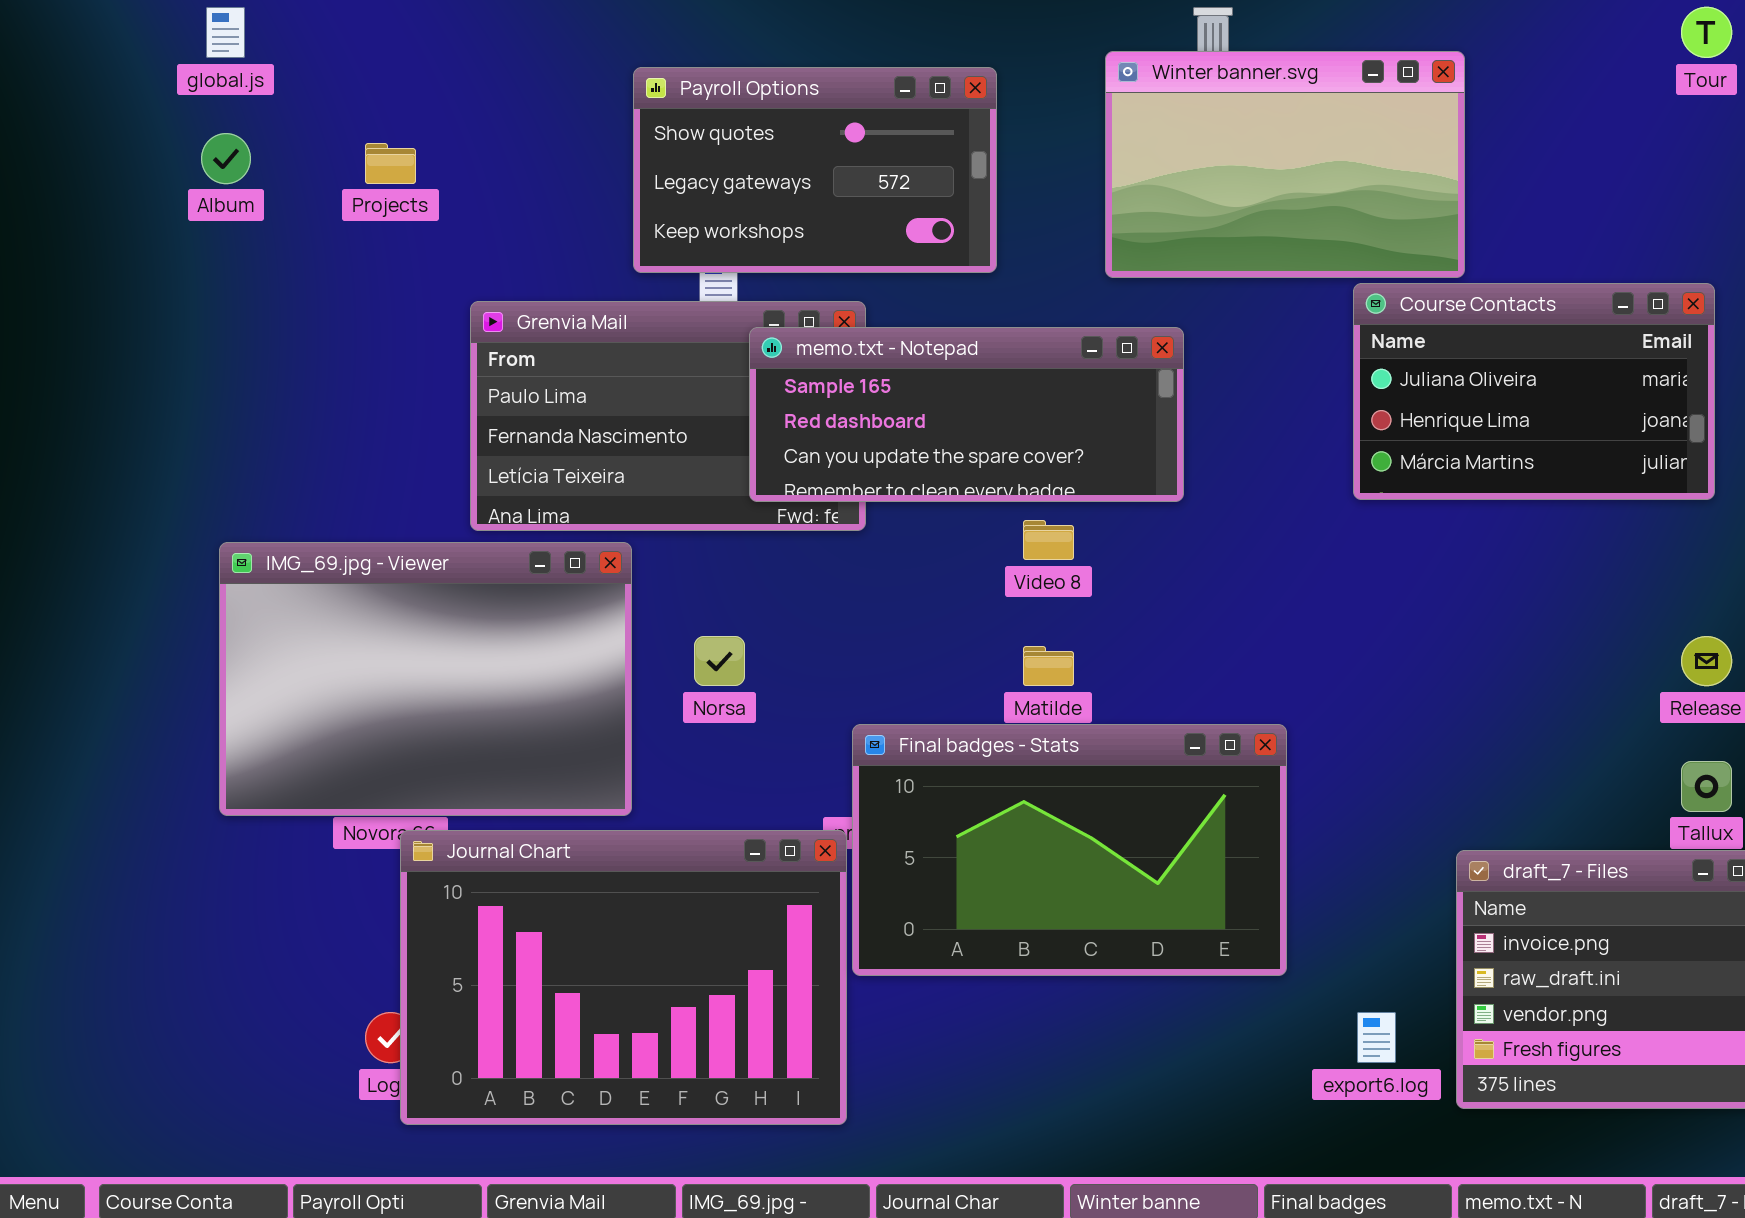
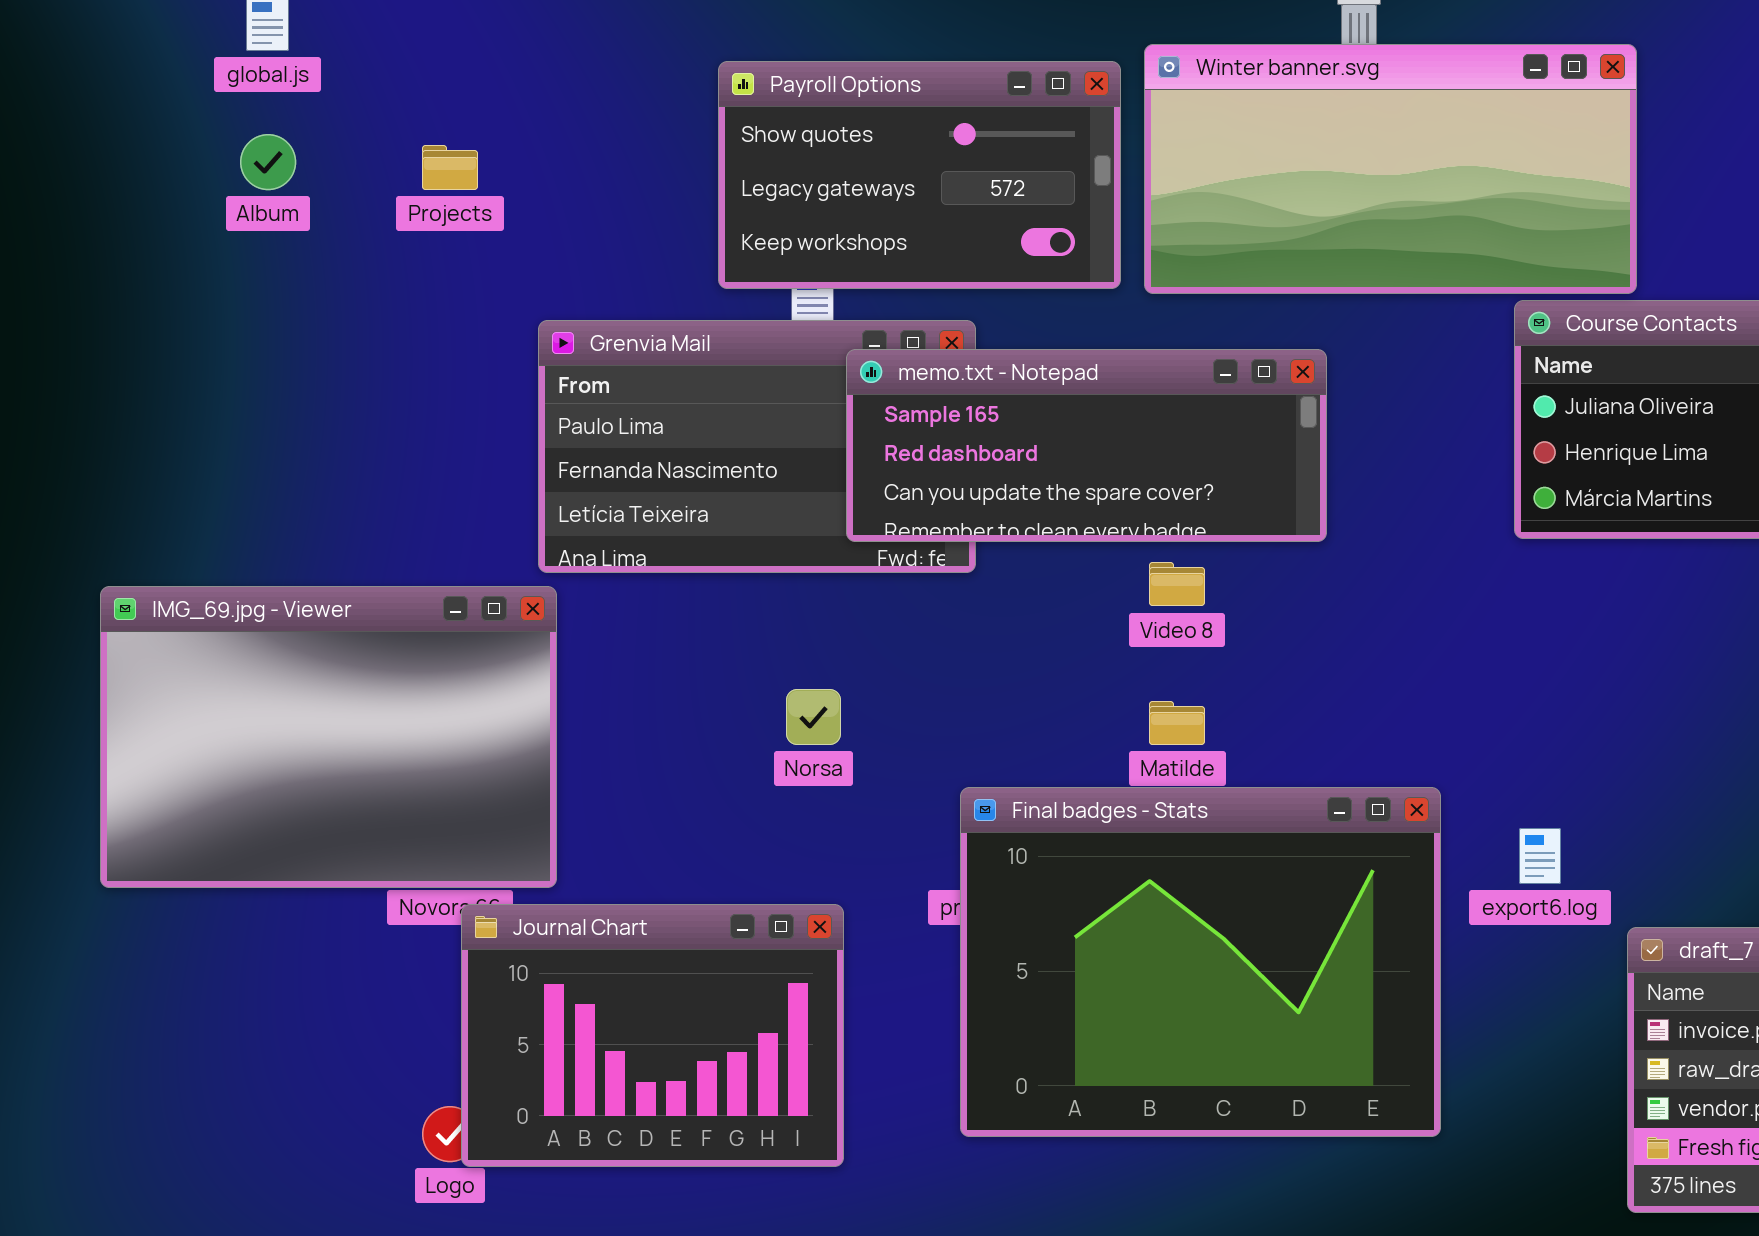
Winter banner.svg: [1105,51,1465,278] -> [1144,44,1637,294], resized
IMG_69.jpg - Viewer: [219,542,632,816] -> [100,586,557,888], moved
Final badges - Stats: [852,724,1287,976] -> [960,787,1441,1137], resized
Journal Chart: [400,830,847,1125] -> [461,904,844,1167], resized
export6.log: [1357,1012,1396,1063] -> [1519,828,1561,884], moved

